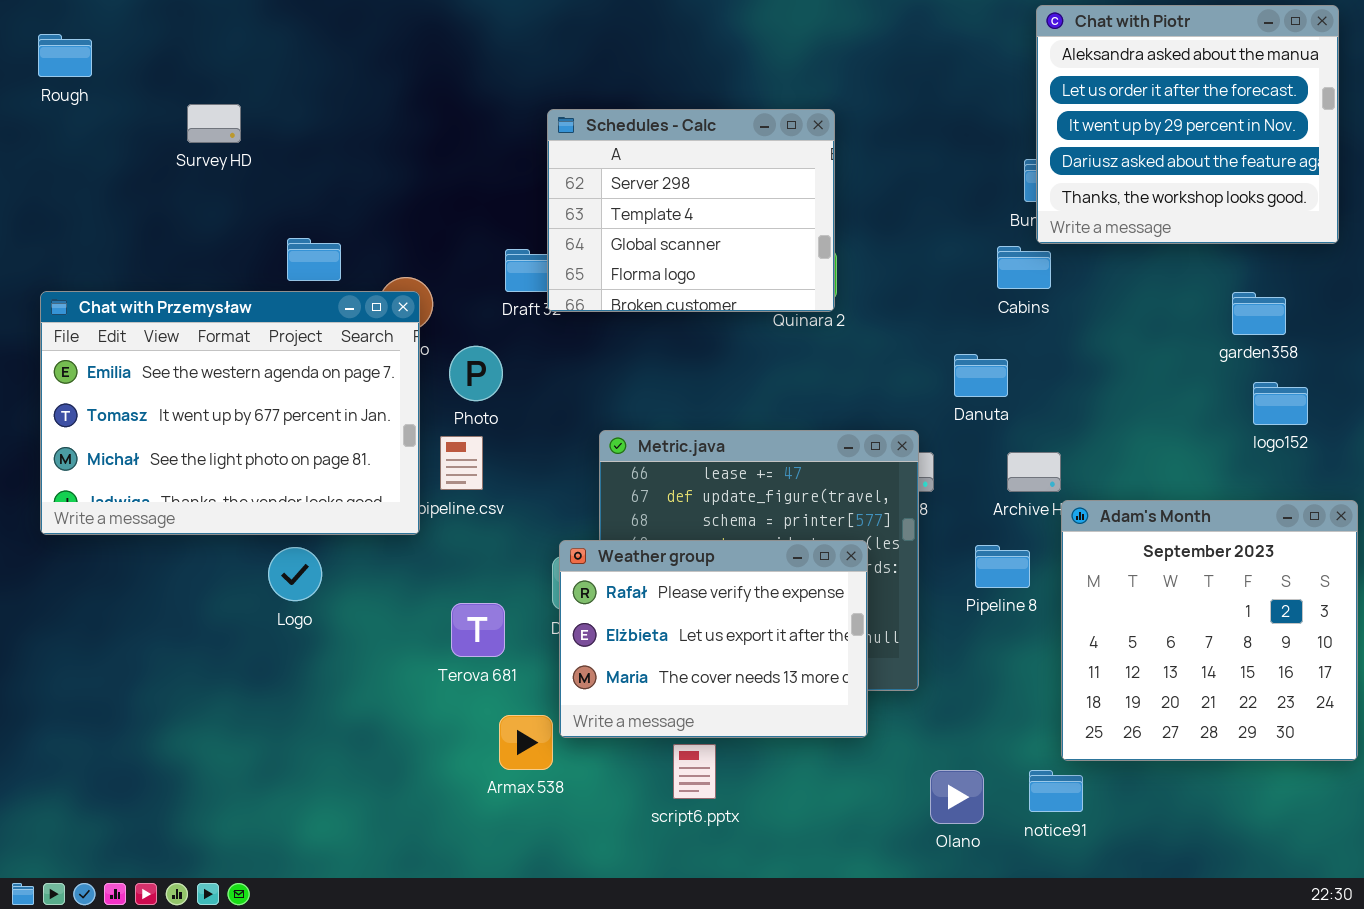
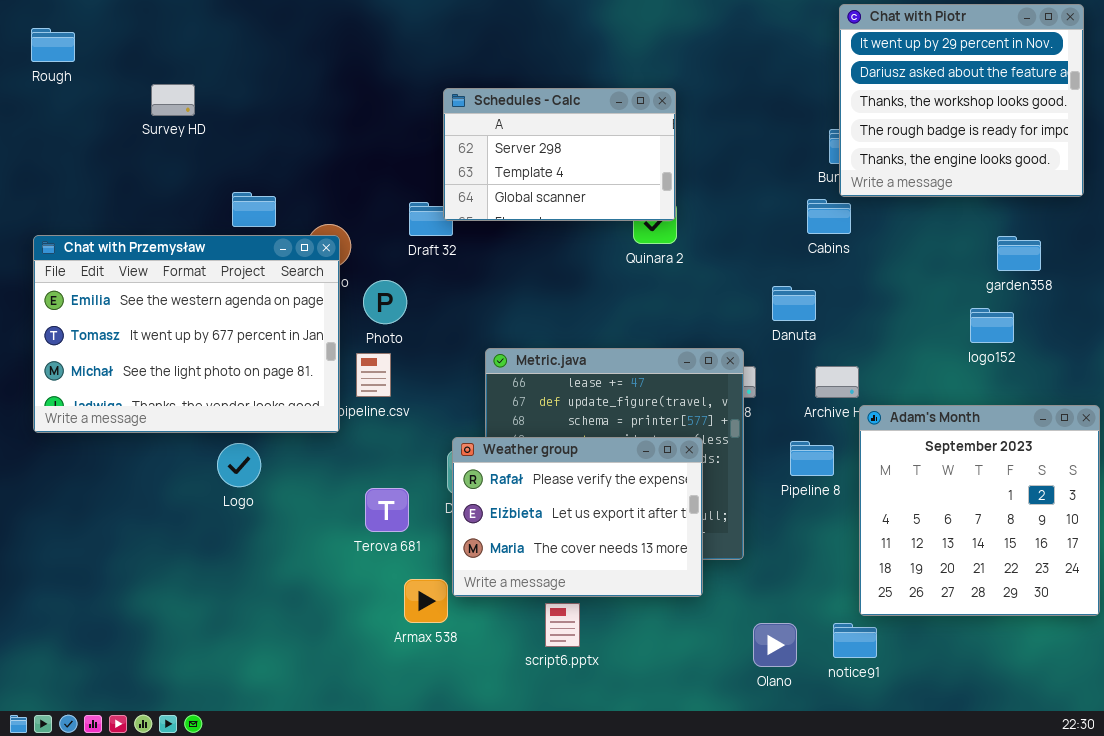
Chat with Piotr: [1036,5,1339,244] -> [839,4,1084,197], scrolled down 2 rows
Schedules - Calc: [547,109,835,312] -> [443,88,676,221], resized
logo152: [1253,382,1308,425] -> [970,308,1014,343], moved

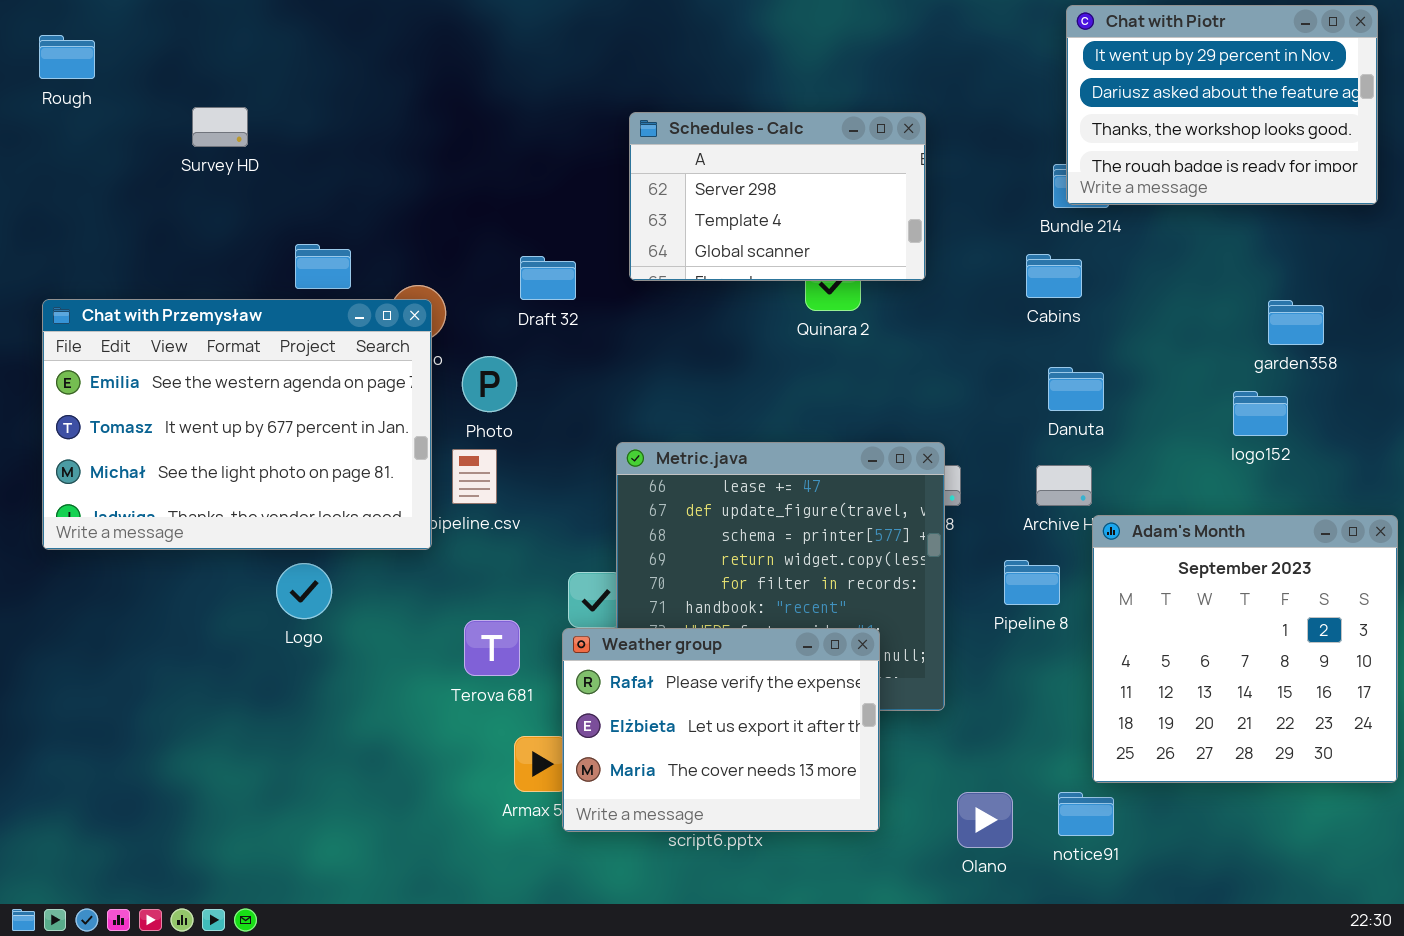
Chat with Piotr: [839,4,1084,197] -> [1066,5,1378,205], resized
Schedules - Calc: [443,88,676,221] -> [629,112,926,281], moved
Danuta: [772,286,816,321] -> [1048,367,1104,411], moved
Weather group: [452,437,703,597] -> [562,628,880,832], moved

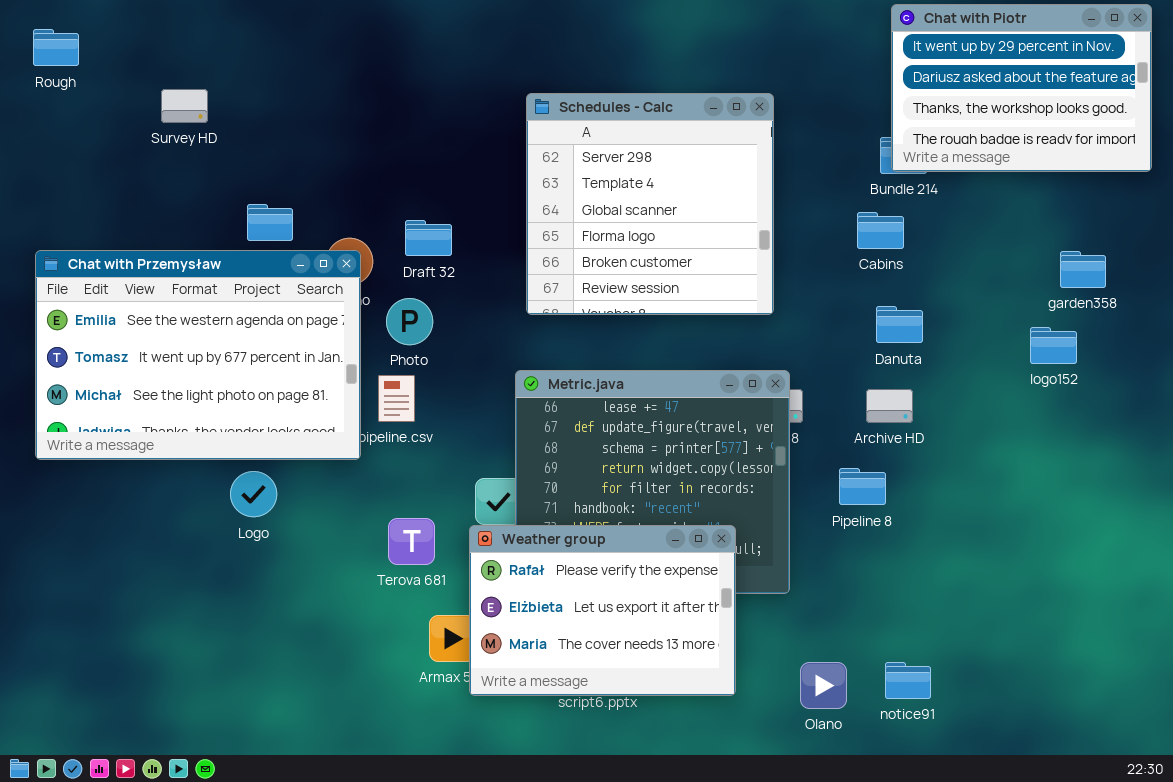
Schedules - Calc: [629,112,926,281] -> [526,93,774,315], resized
Draft 32: [520,256,576,300] -> [405,220,452,256], moved
Adam's Month: [1092,515,1398,783] -> none, closed

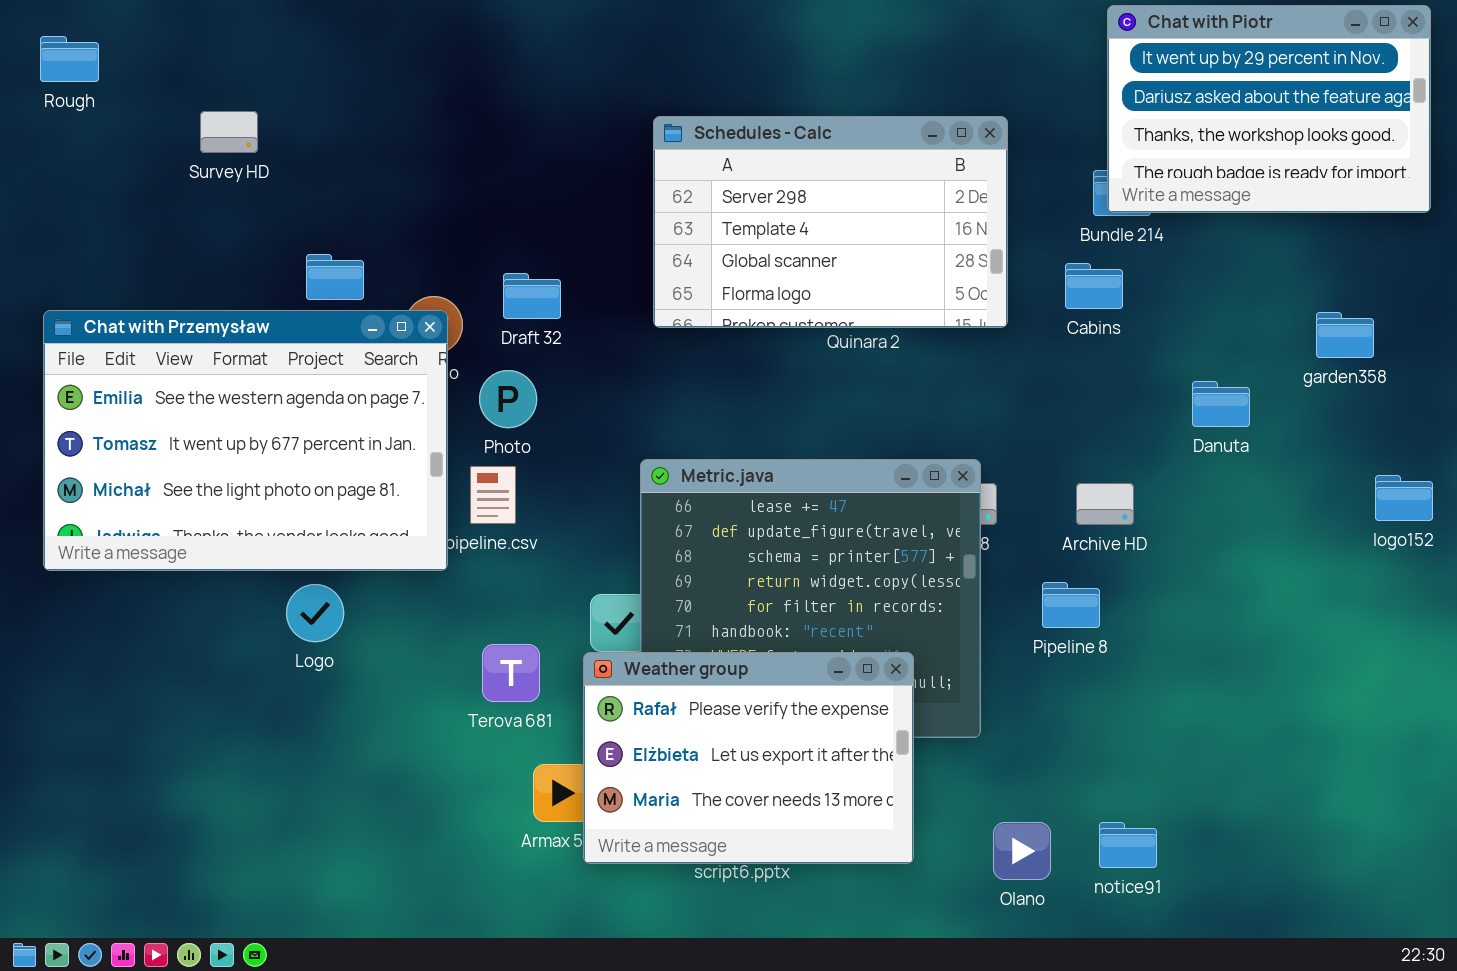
Schedules - Calc: [526,93,774,315] -> [653,116,1008,328], resized
Danuta: [876,306,923,343] -> [1192,381,1250,427], moved
logo152: [1030,327,1077,364] -> [1375,475,1433,521], moved

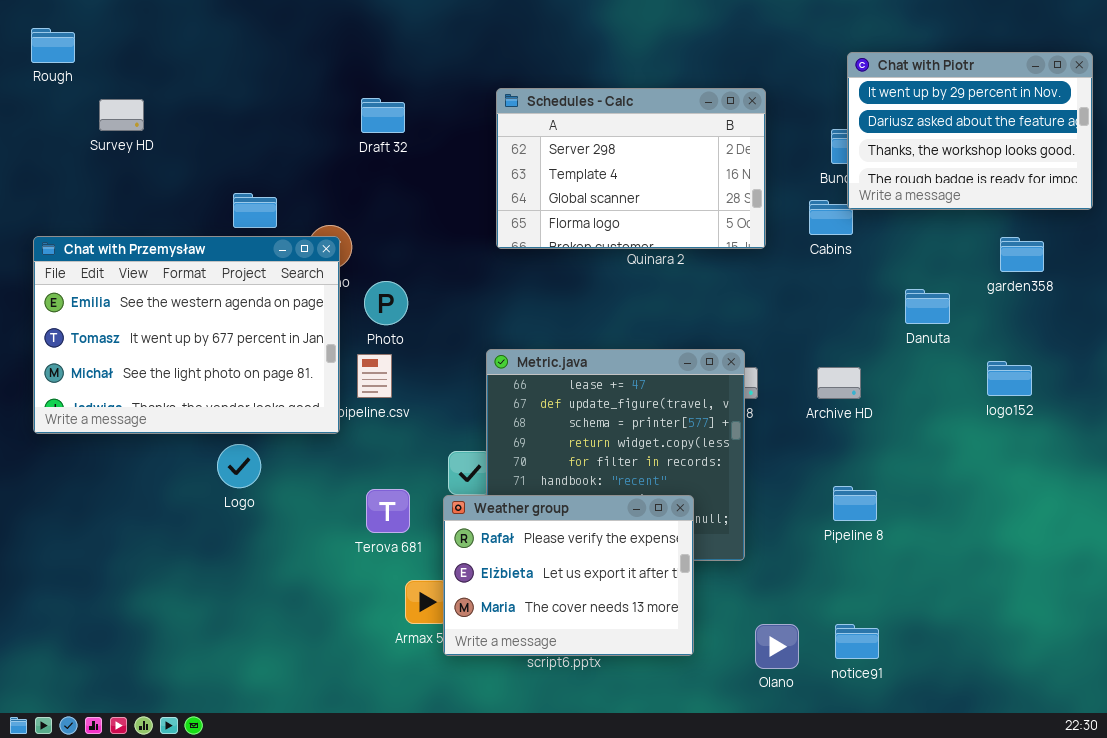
Chat with Piotr: [1107,5,1431,213] -> [847,52,1093,210], moved
Survey HD: [200,111,258,153] -> [99,99,144,131], moved
Draft 32: [503,273,561,319] -> [361,98,405,133], moved
logo152: [1375,475,1433,521] -> [987,361,1032,396], moved
Pipeline 8: [1042,582,1100,628] -> [833,486,877,521], moved

